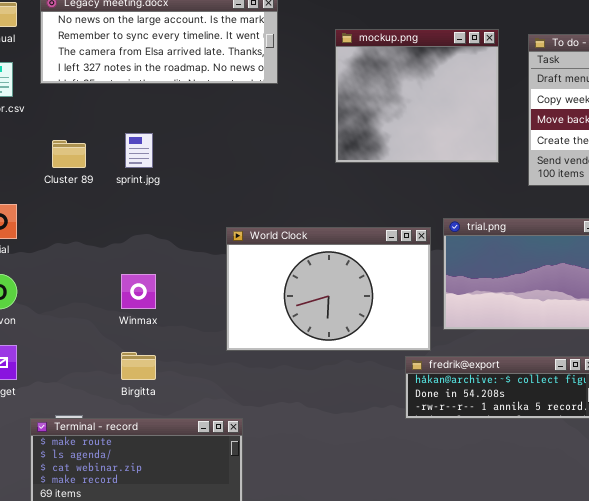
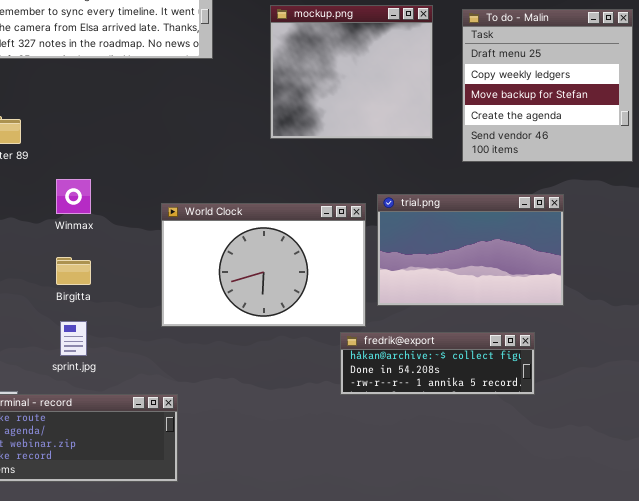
sprint.jpg: [125,133,153,168] -> [60,321,87,356], moved
Winmax: [121,274,156,309] -> [56,179,91,214], moved
Birgitta: [121,352,156,380] -> [56,257,91,285], moved

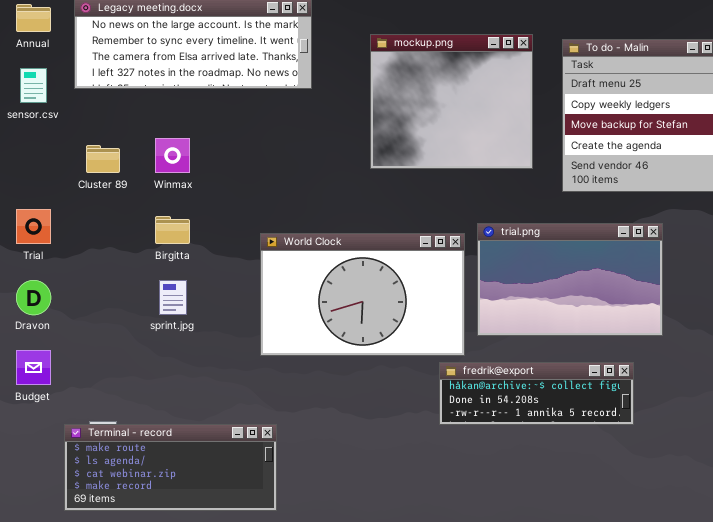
Winmax: [56,179,91,214] -> [155,138,190,173], moved
Birgitta: [56,257,91,285] -> [155,216,190,244], moved
sprint.jpg: [60,321,87,356] -> [159,280,187,315], moved

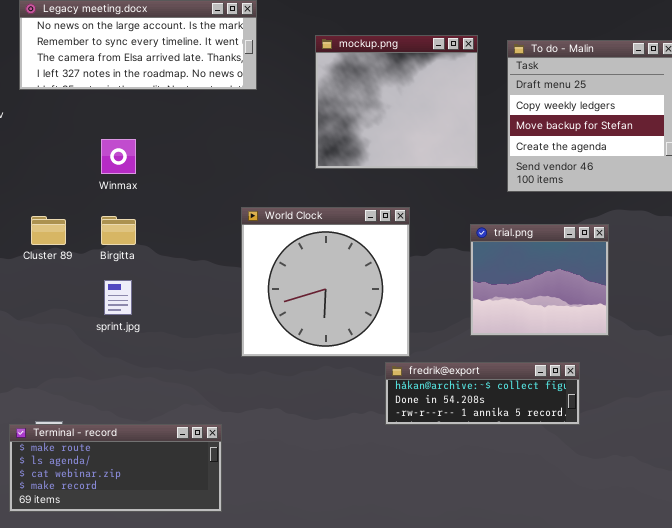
Cluster 89: [86,145,120,173] -> [31,216,66,245], moved
trial.png: [477,223,663,336] -> [470,224,609,336], resized
World Clock: [260,233,465,356] -> [241,207,410,357], resized

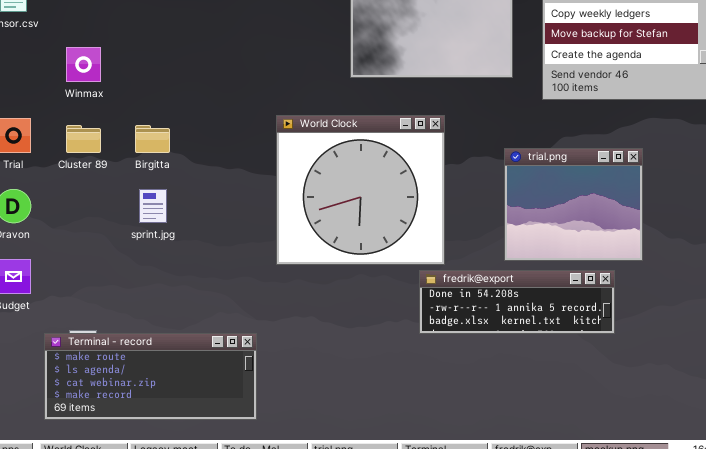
Winmax: [101,139,136,174] -> [66,47,101,82], moved
trial.png: [470,224,609,336] -> [504,148,643,261], moved
fredrik@export: [385,362,580,425] -> [419,270,615,334], scrolled down 1 row

